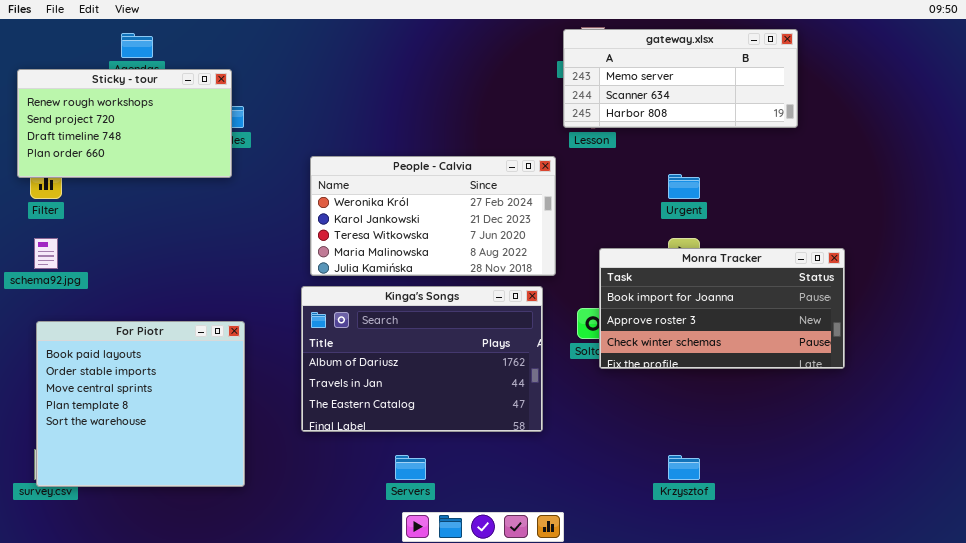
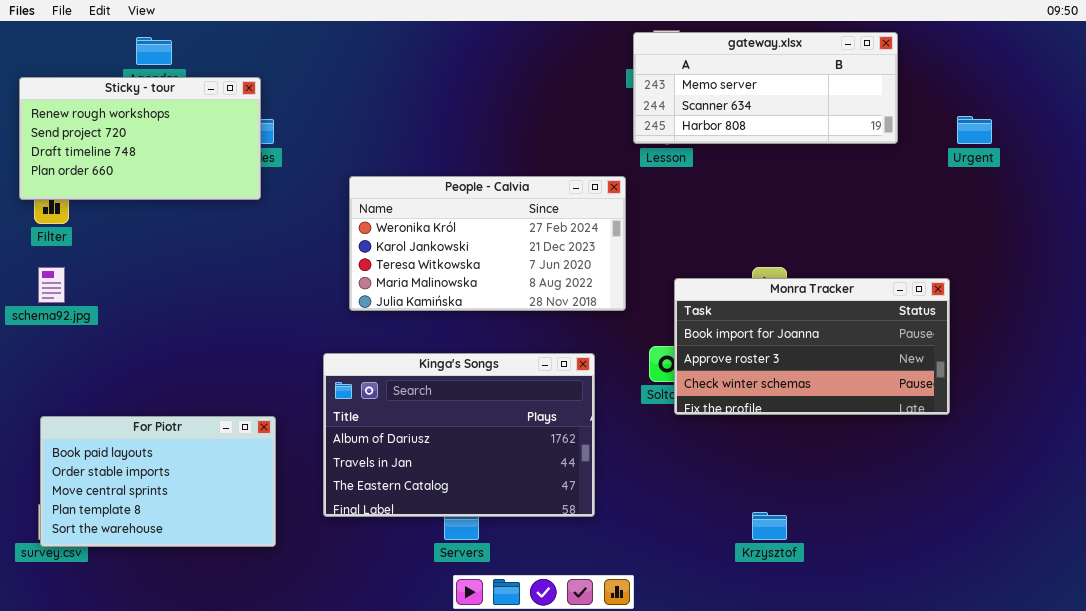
Urgent: [668,174,700,199] -> [957,116,992,144], moved
Kinga's Songs: [301,286,543,432] -> [323,353,595,517], moved
For Piotr: [36,321,245,487] -> [40,416,276,547], resized

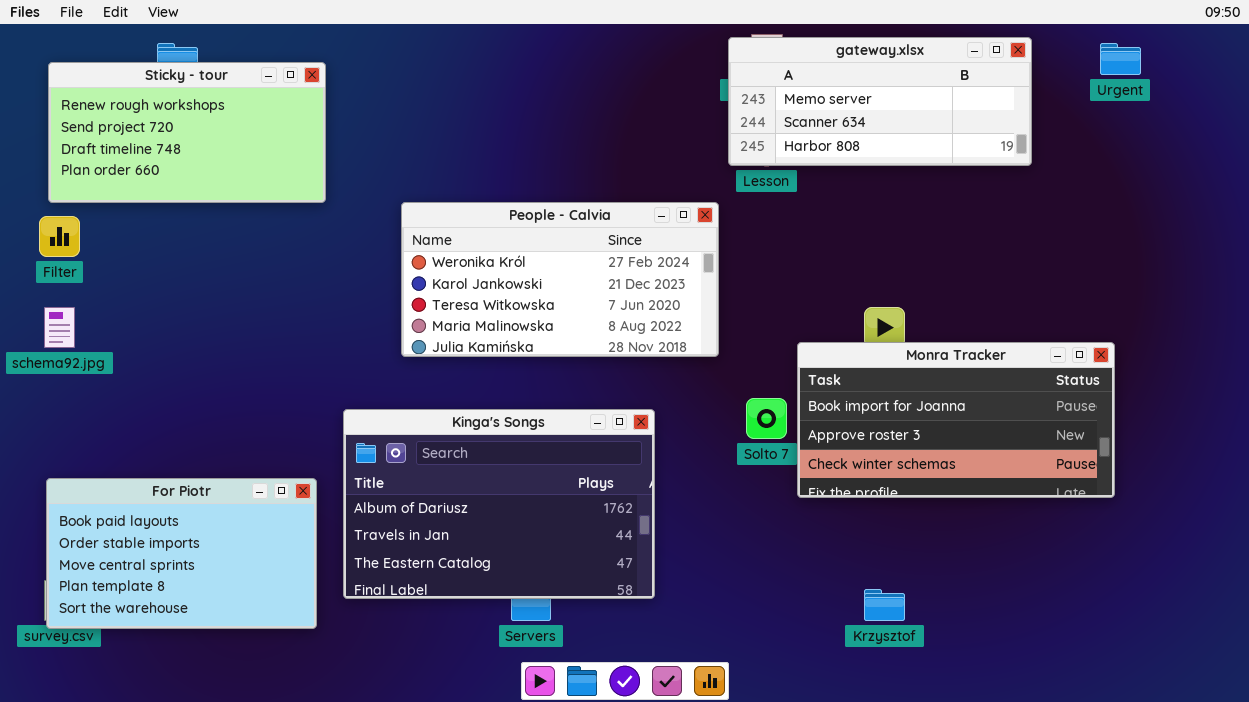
Sticky - tour: [19,77,261,200] -> [48,62,326,203], moved
Urgent: [957,116,992,144] -> [1100,43,1141,75], moved
Monra Tracker: [674,278,950,415] -> [797,342,1115,498], moved
Kinga's Songs: [323,353,595,517] -> [343,409,655,599], moved

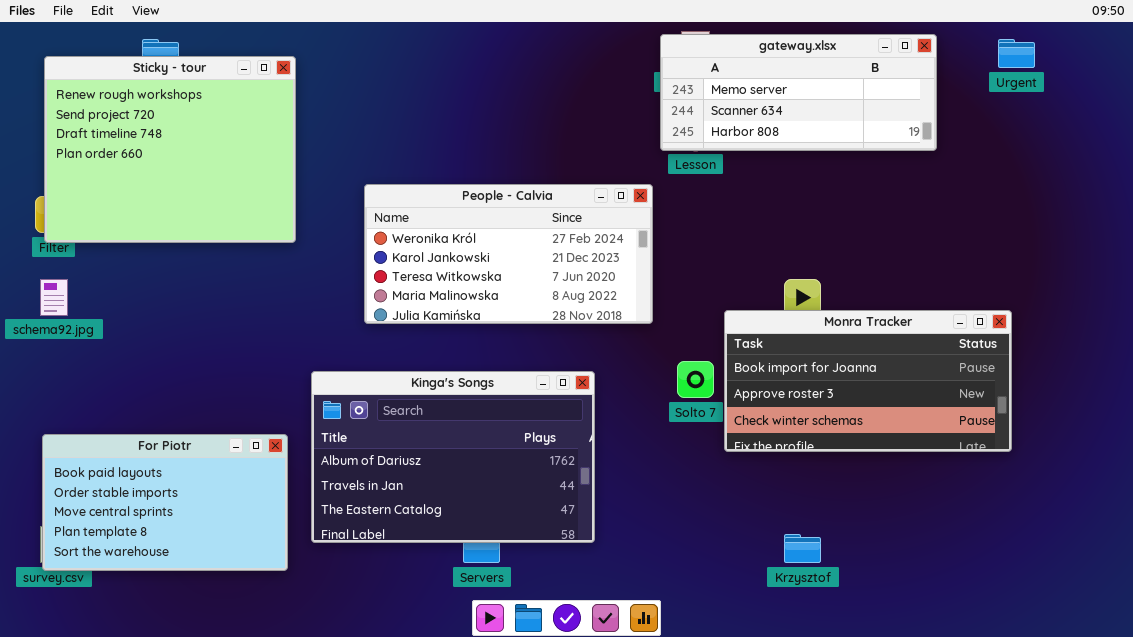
Sticky - tour: [48,62,326,203] -> [44,56,296,243], resized

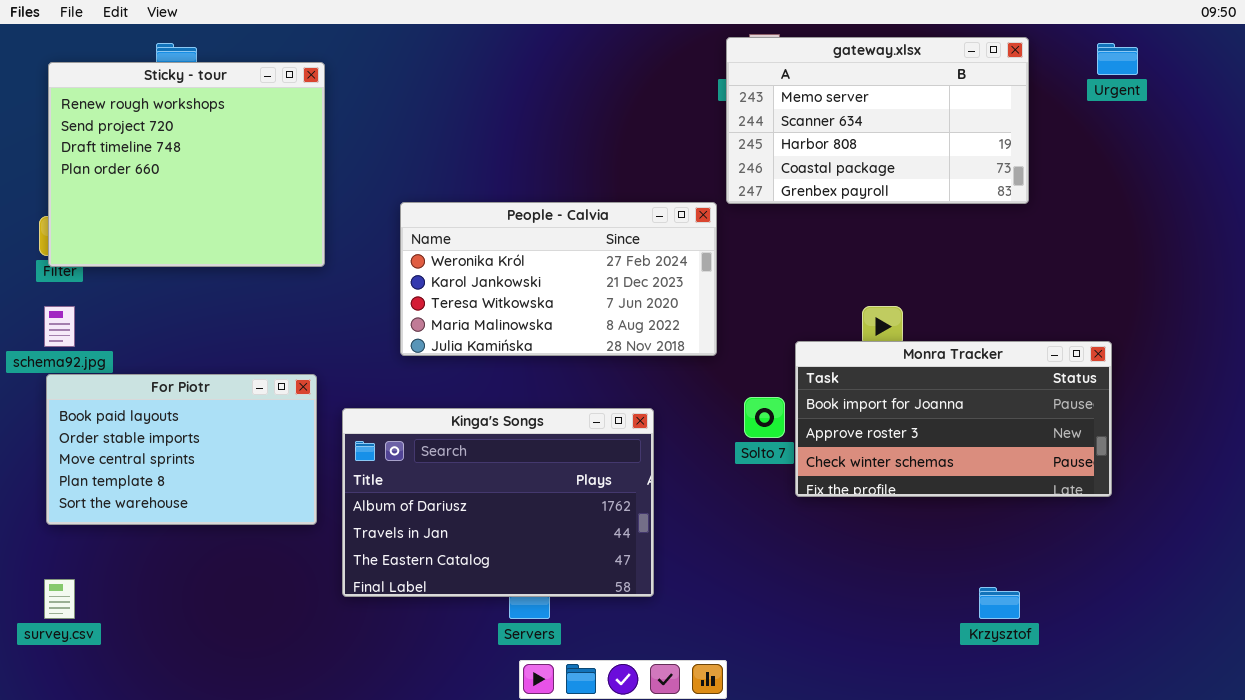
gateway.xlsx: [660,34,937,151] -> [726,37,1029,204], resized
For Piotr: [42,434,288,571] -> [46,374,317,525], moved
Krzysztof: [784,534,821,563] -> [979,587,1020,619], moved

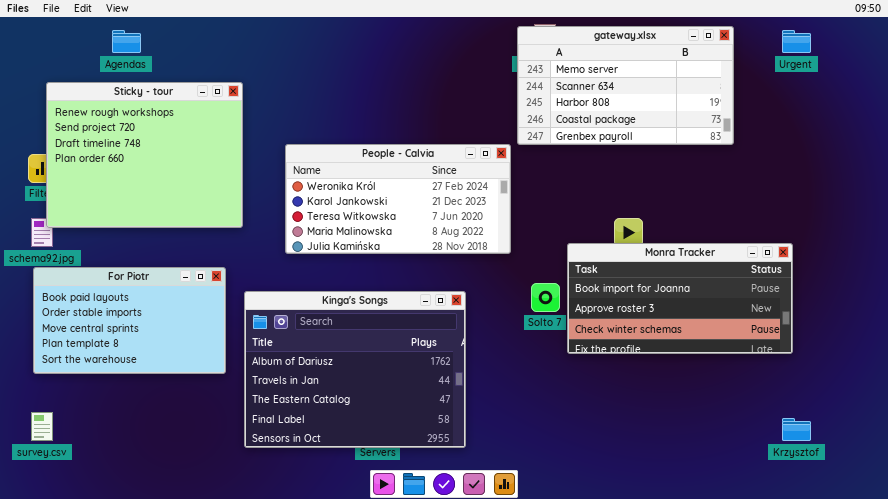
Sticky - tour: [48,62,325,267] -> [46,82,243,228], moved
Kinga's Songs: [342,408,654,597] -> [244,291,466,448], resized
Krzysztof: [979,587,1020,619] -> [782,418,811,441], moved

